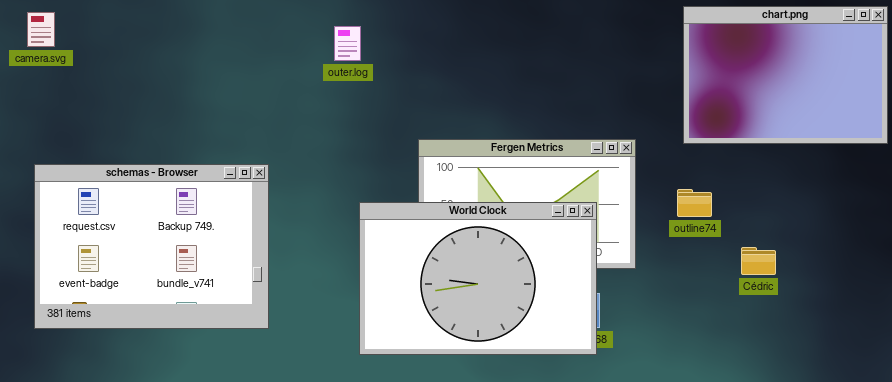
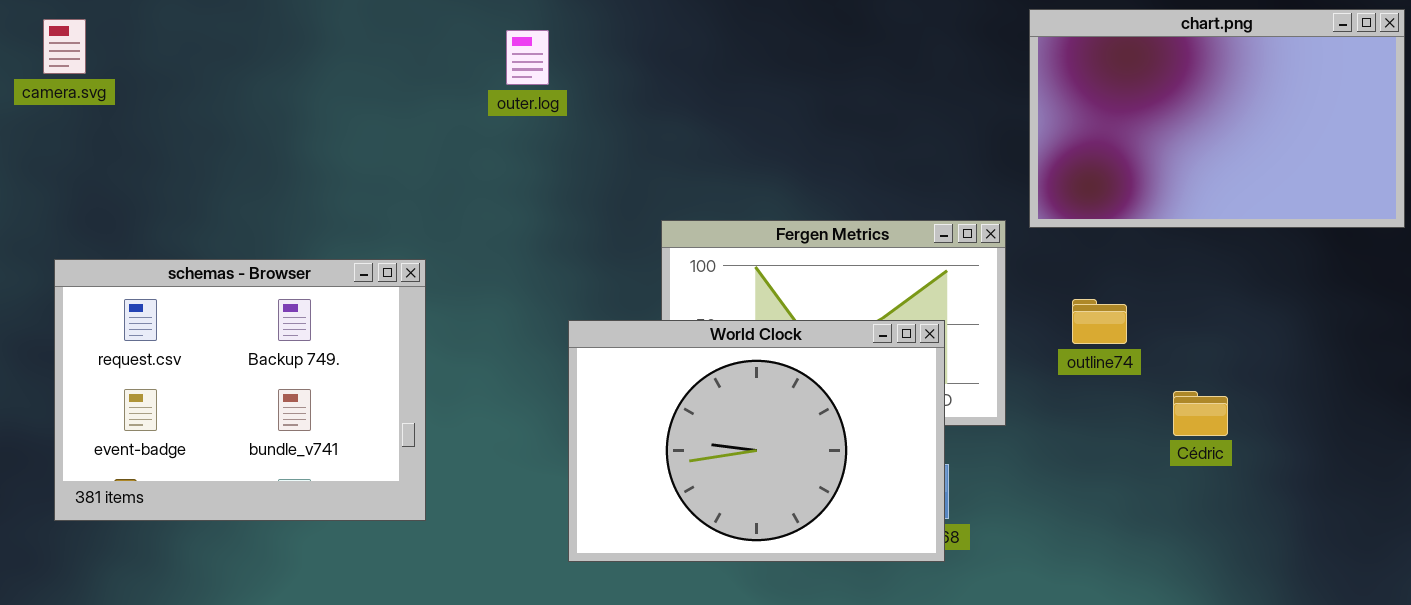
chart.png: [683,6,888,144] -> [1029,9,1405,228], resized
outer.log: [334,26,361,61] -> [506,30,549,85], moved

